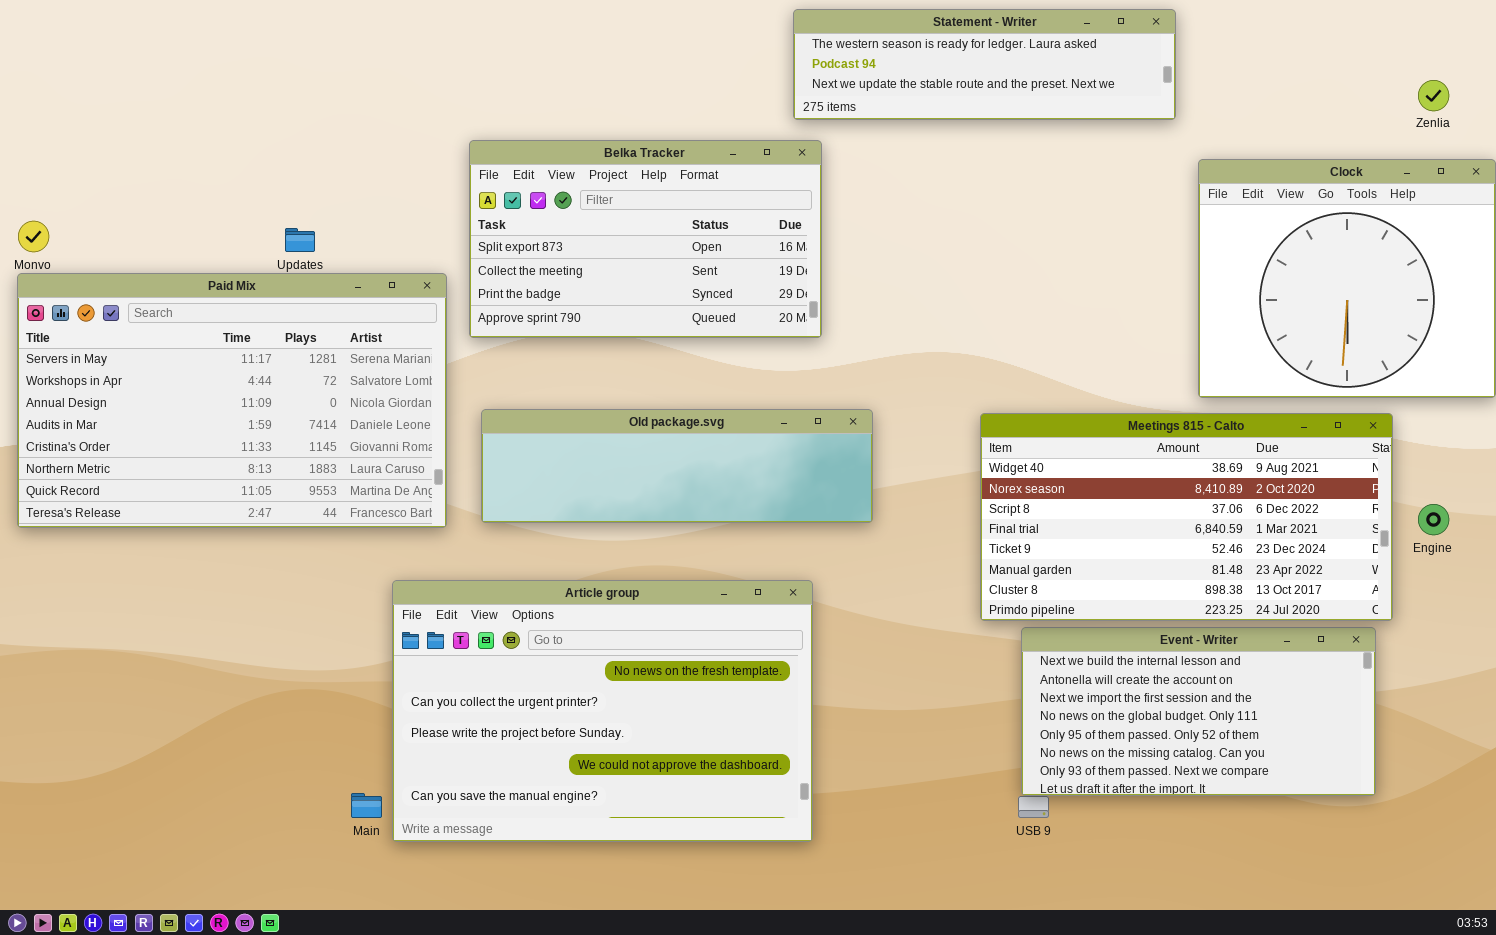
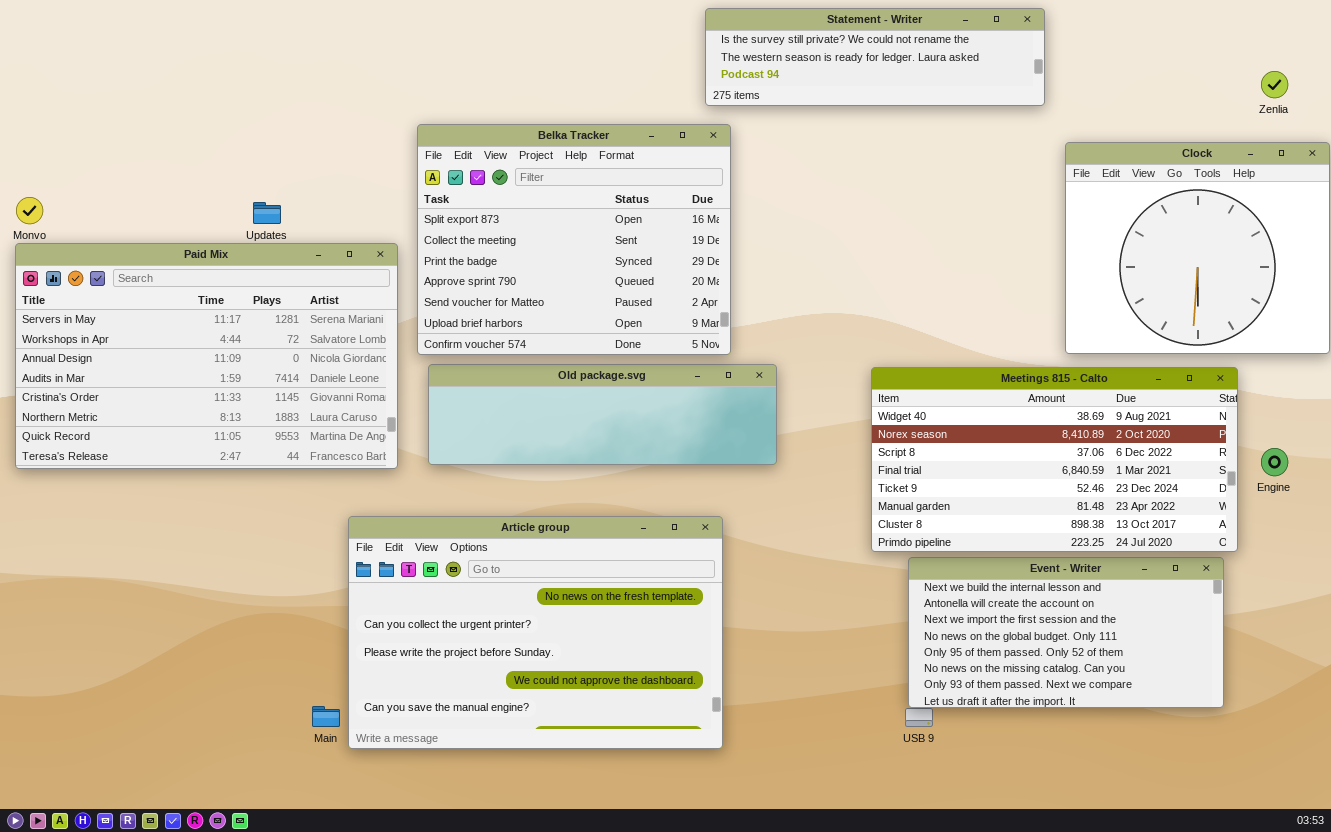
Statement - Writer: [793,9,1176,120] -> [705,8,1045,106], scrolled up 1 row
Belka Tracker: [469,140,822,338] -> [417,124,731,355], resized

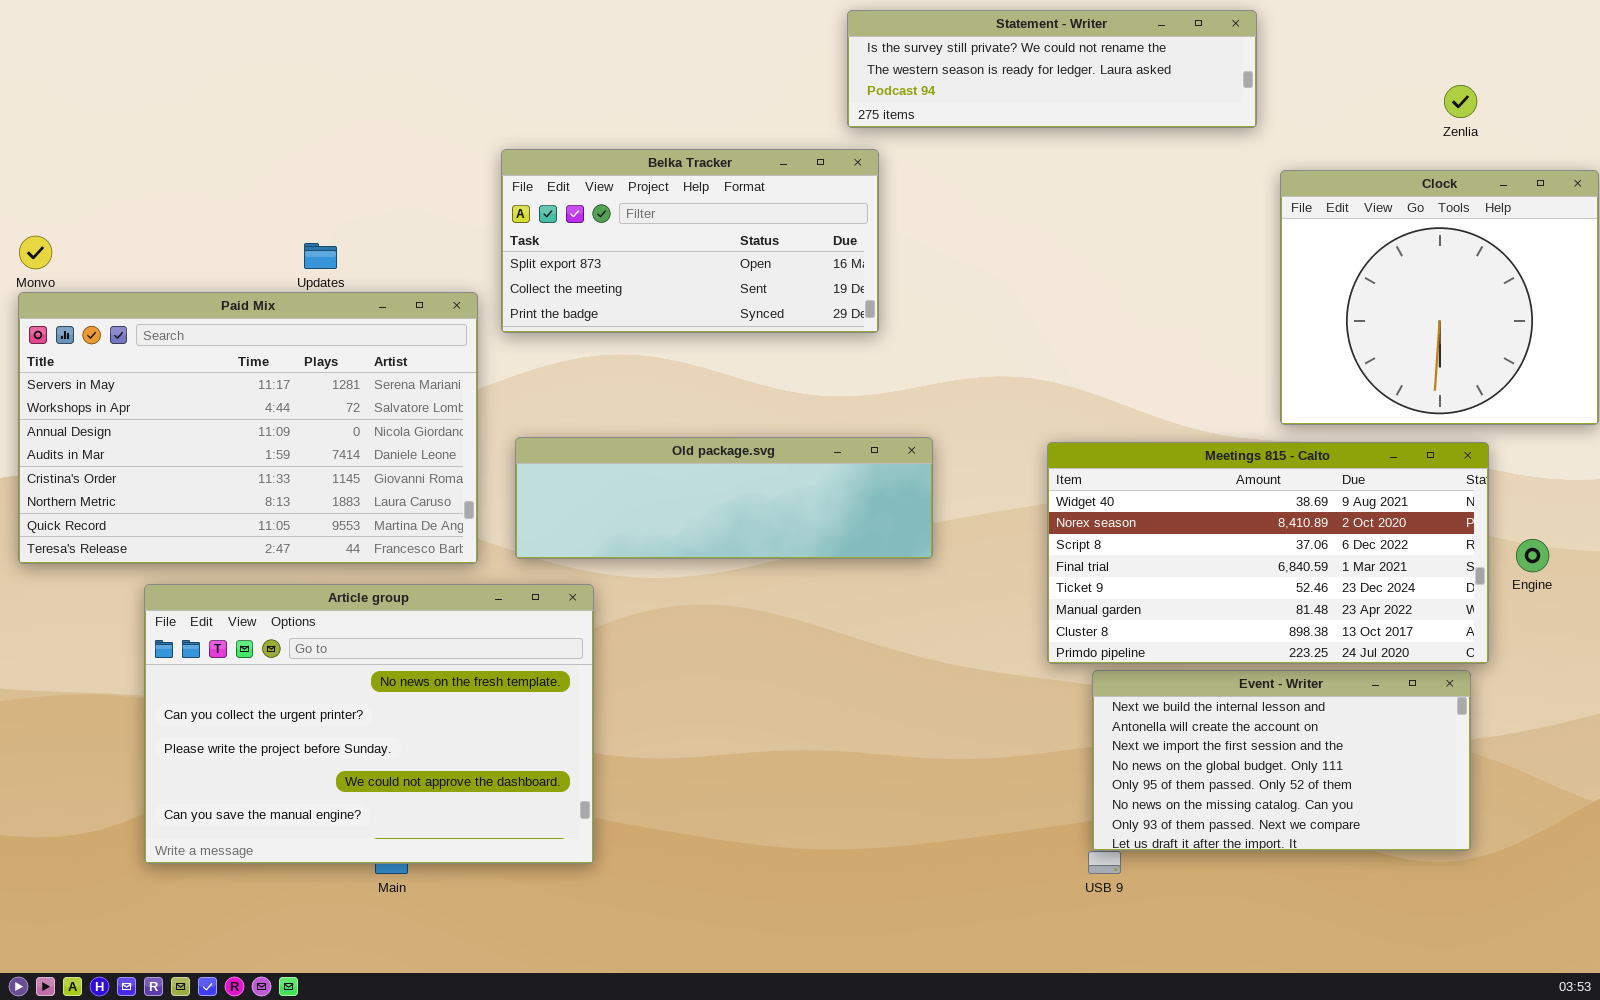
Zenlia: [1261,71,1288,98] -> [1444,85,1477,118], moved
Belka Tracker: [417,124,731,355] -> [501,149,879,333], resized
Article group: [348,516,723,749] -> [144,584,594,864], moved

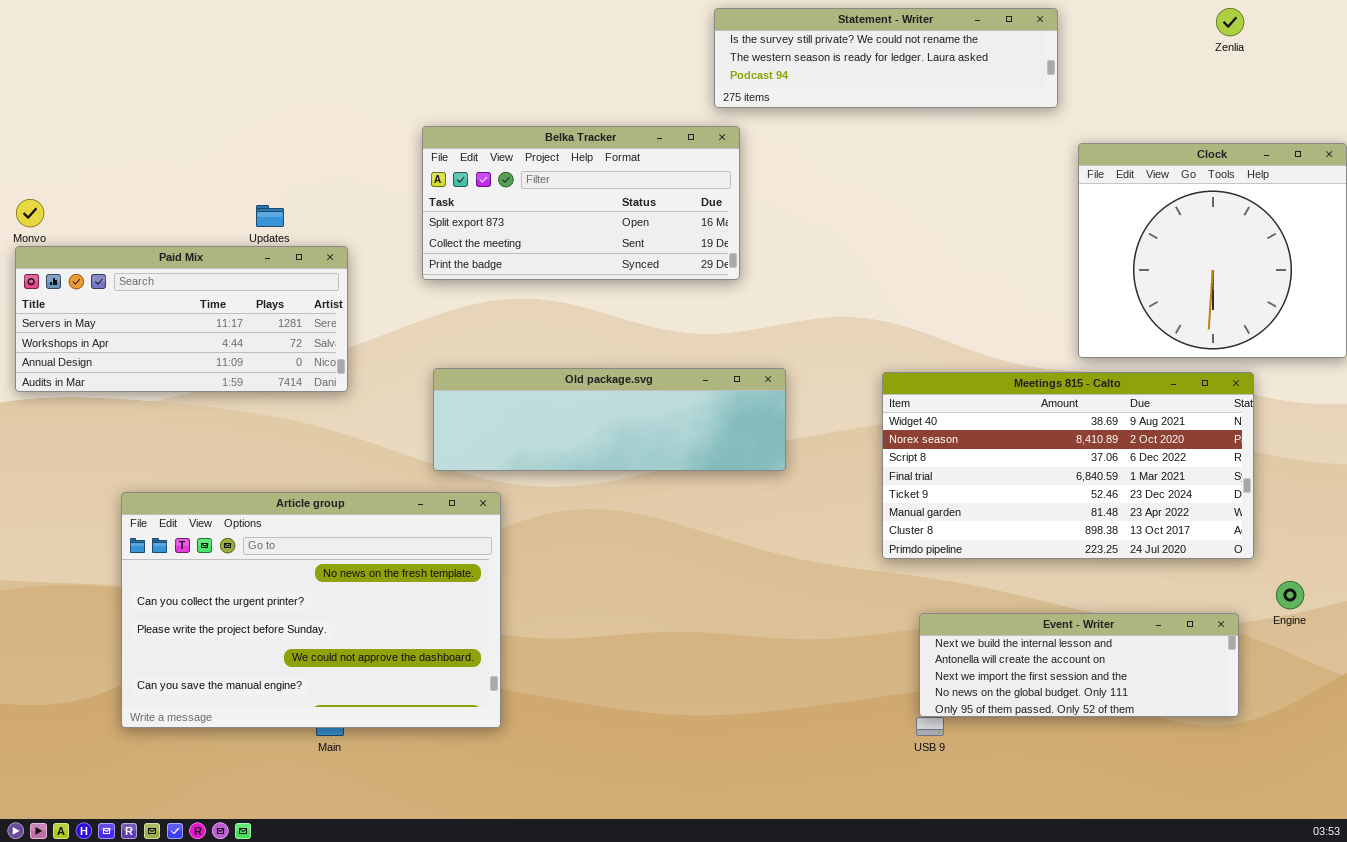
Zenlia: [1444,85,1477,118] -> [1216,8,1244,36], moved
Paid Mix: [18,292,478,564] -> [15,246,348,392], resized
Engine: [1516,539,1549,572] -> [1276,581,1304,609], moved
Event - Writer: [1092,670,1471,851] -> [919,613,1239,717], resized

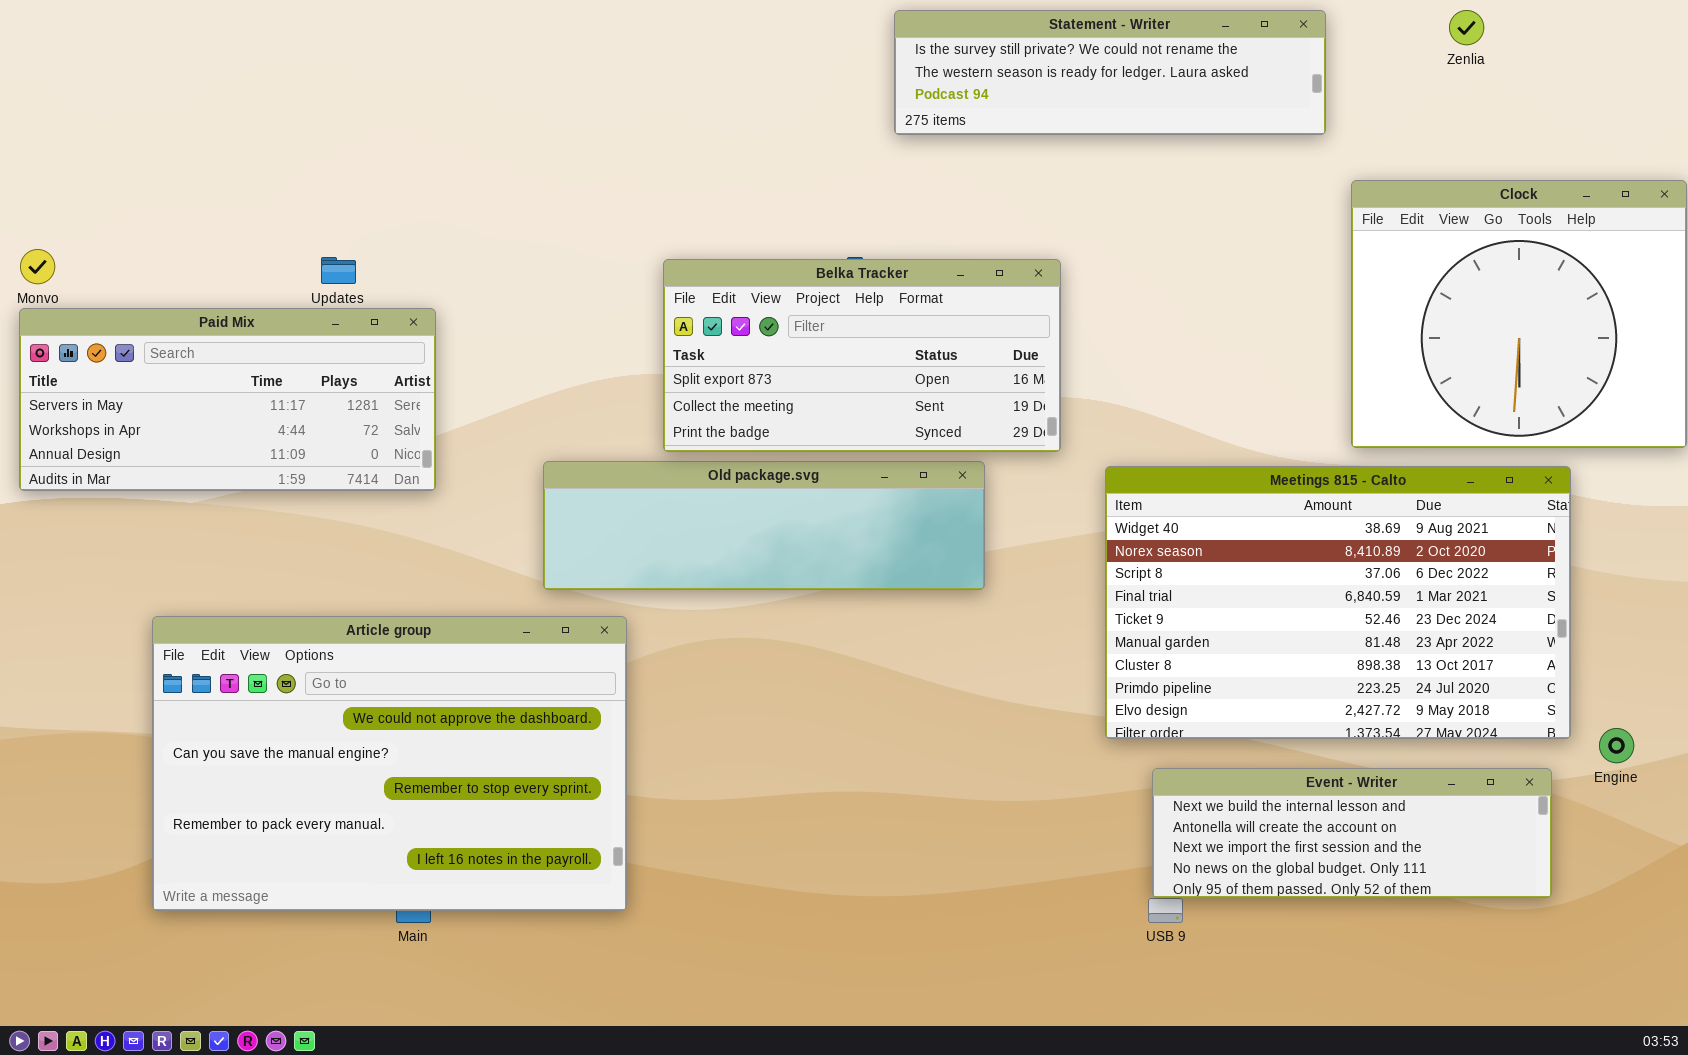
Zenlia: [1216,8,1244,36] -> [1449,10,1484,45], moved
Belka Tracker: [422,126,740,280] -> [663,259,1061,452], moved
Meetings 815 - Calto: [882,372,1254,559] -> [1105,466,1571,739], resized
Article group: [121,492,501,728] -> [152,616,627,911], scrolled down 3 rows

